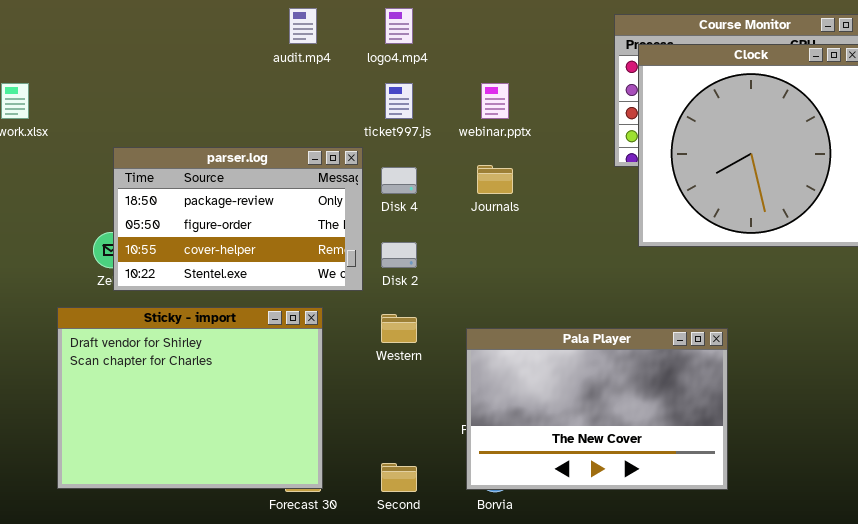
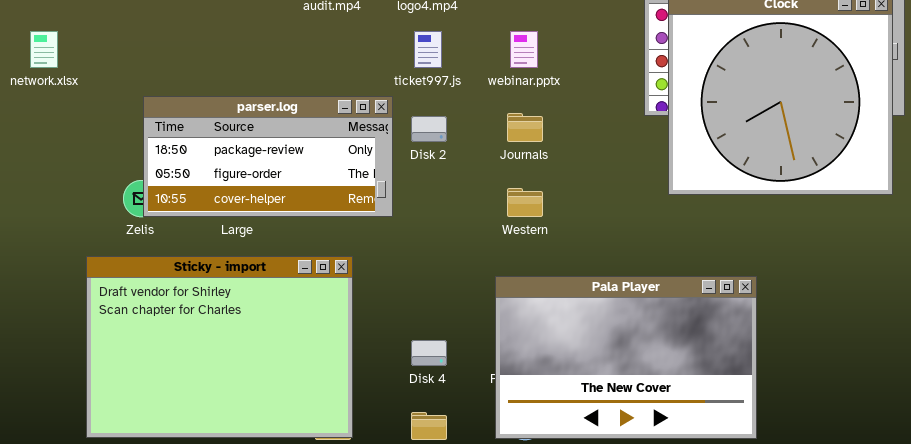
parser.log: [113,147,363,291] -> [143,96,393,217], resized
Disk 4: [381,167,417,194] -> [411,340,447,366], moved
Disk 2: [381,242,417,268] -> [411,116,447,142], moved
Western: [381,314,417,343] -> [507,188,543,217], moved

